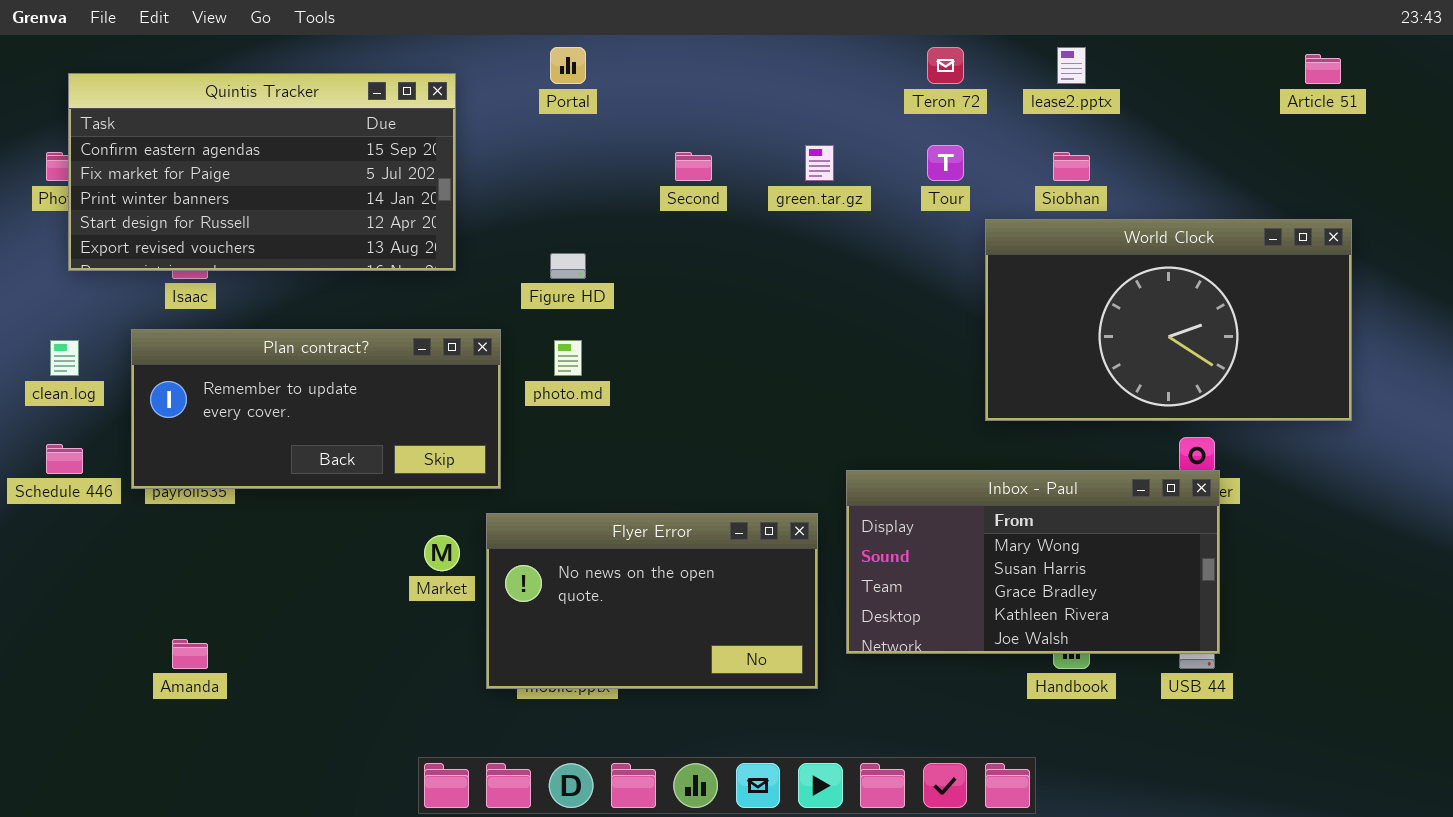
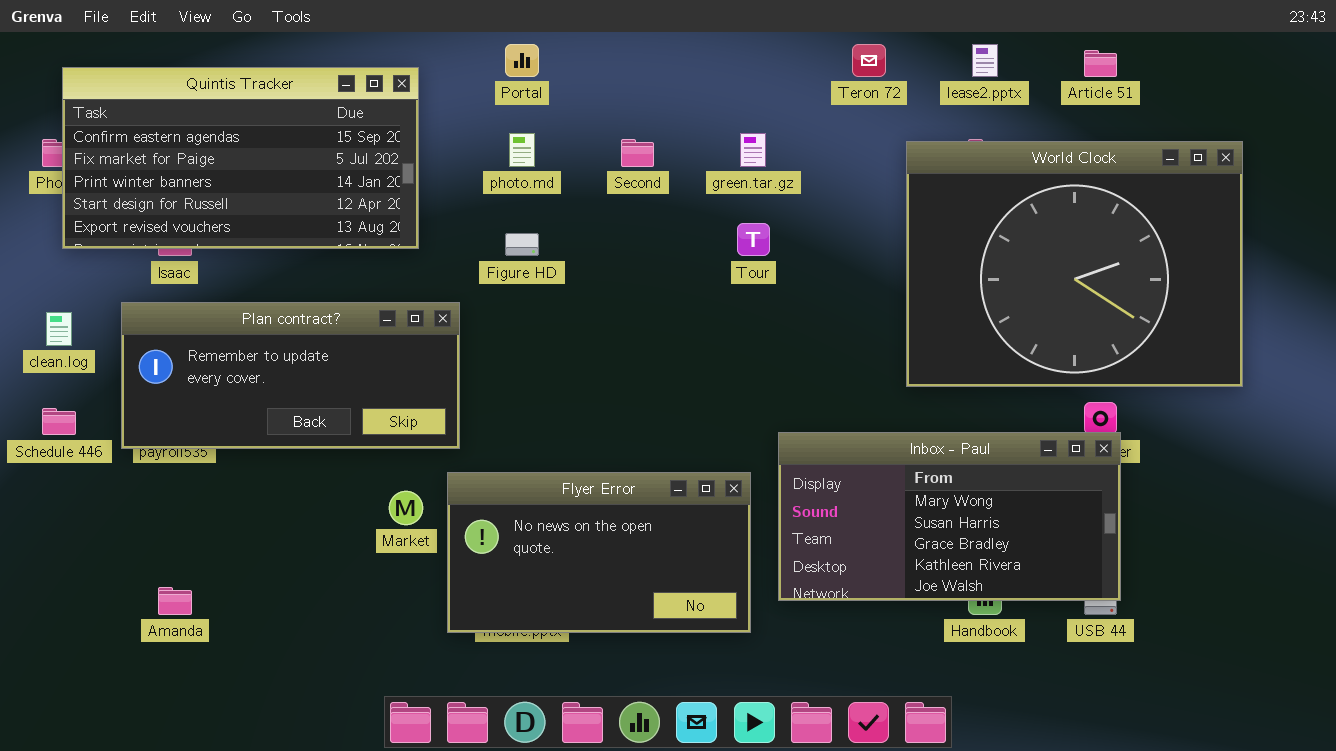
Article 51: [1305,54,1341,84] -> [1084,50,1117,77], moved
Tour: [927,145,964,181] -> [737,223,770,256], moved
World Clock: [985,219,1352,421] -> [906,141,1243,387], resized
photo.md: [554,340,582,376] -> [509,133,535,167], moved

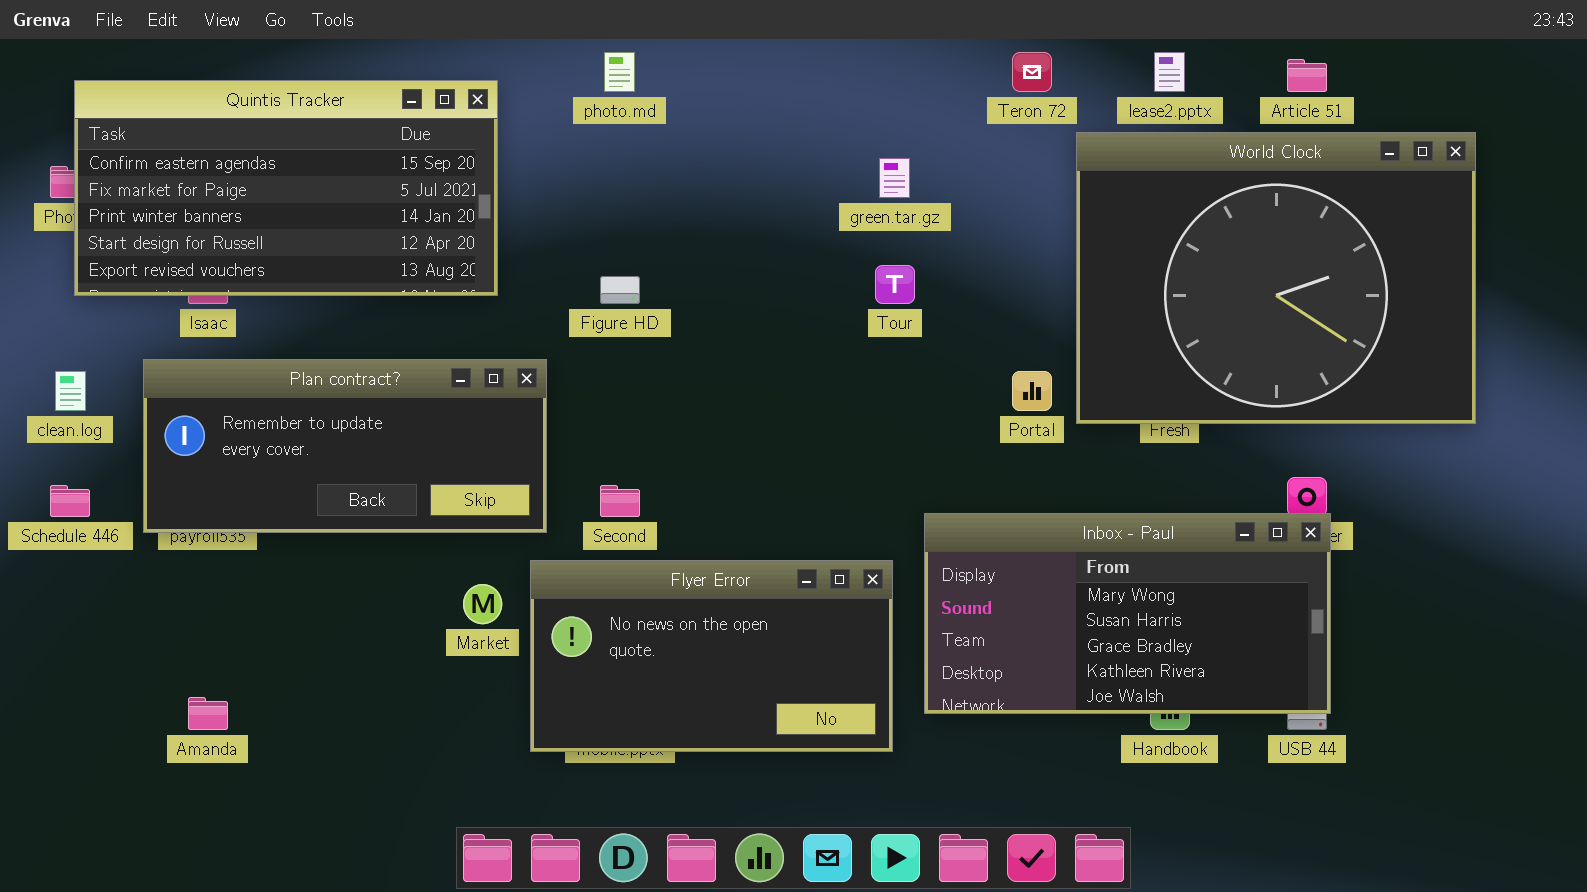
Portal: [505,44,539,77] -> [1012,371,1052,411], moved
photo.md: [509,133,535,167] -> [604,52,635,92], moved
Second: [621,139,654,167] -> [600,485,640,517], moved
World Clock: [906,141,1243,387] -> [1076,132,1476,424], moved

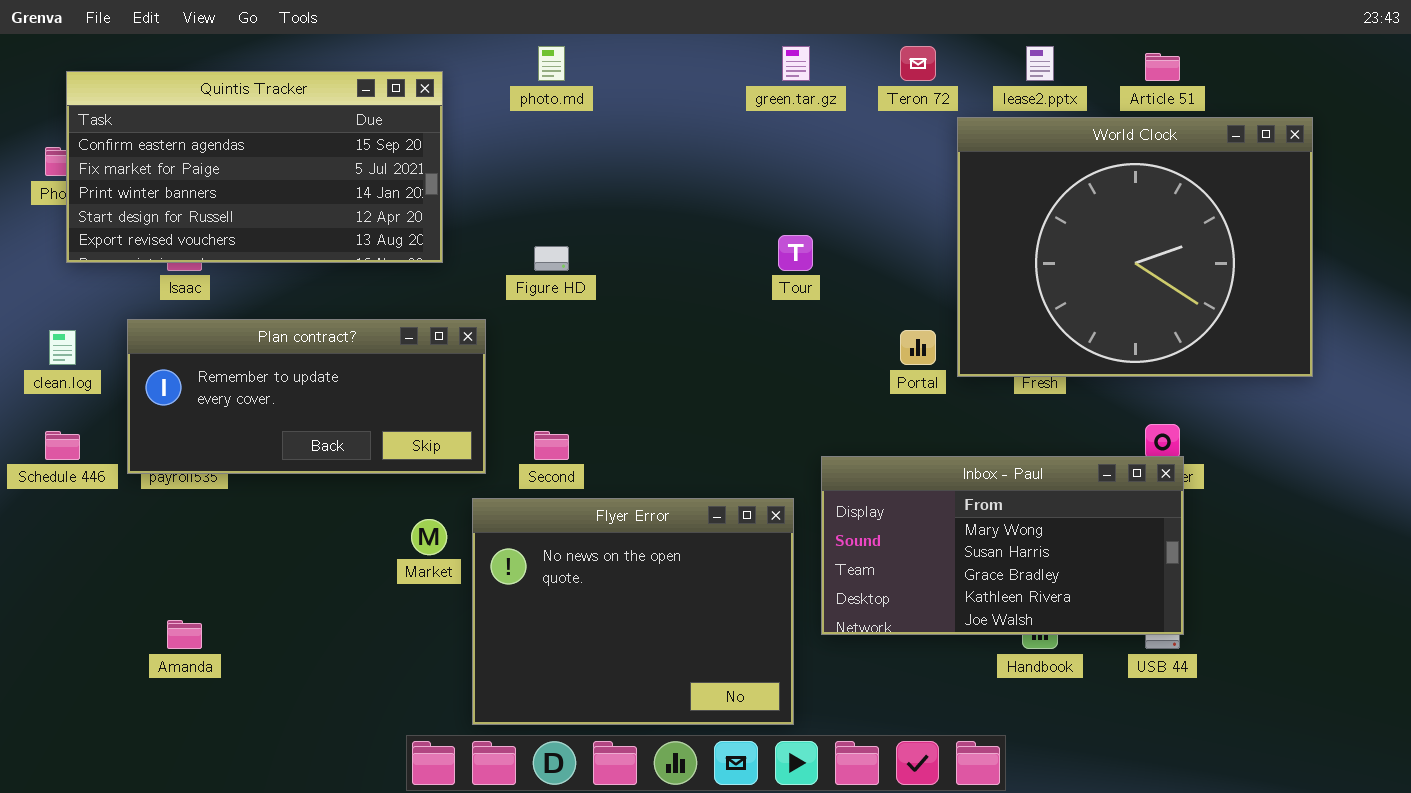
green.tar.gz: [879,158,910,198] -> [782,46,810,81], moved
Flyer Error: [530,560,893,752] -> [472,498,794,725], resized

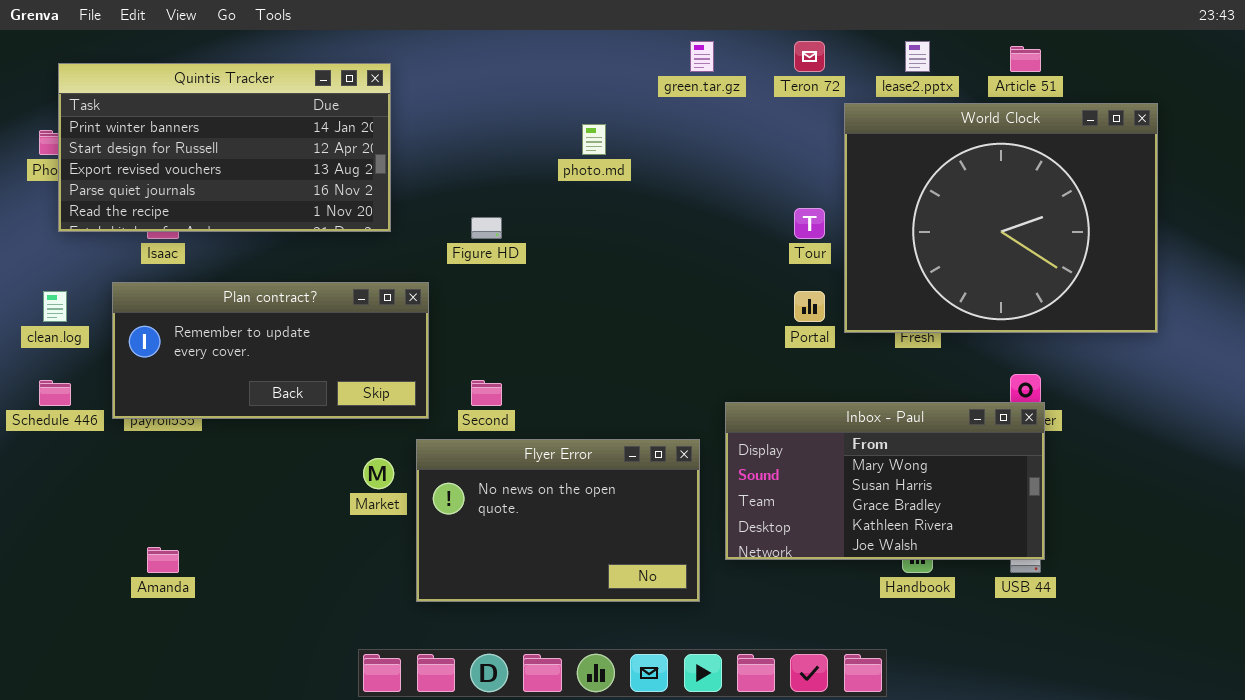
photo.md: [538,46,565,81] -> [582,124,606,155], moved
Quintis Tracker: [66,71,443,263] -> [58,63,391,232], scrolled down 2 rows
Tour: [778,235,813,271] -> [794,208,825,239], moved
Flyer Error: [472,498,794,725] -> [416,439,700,602], resized

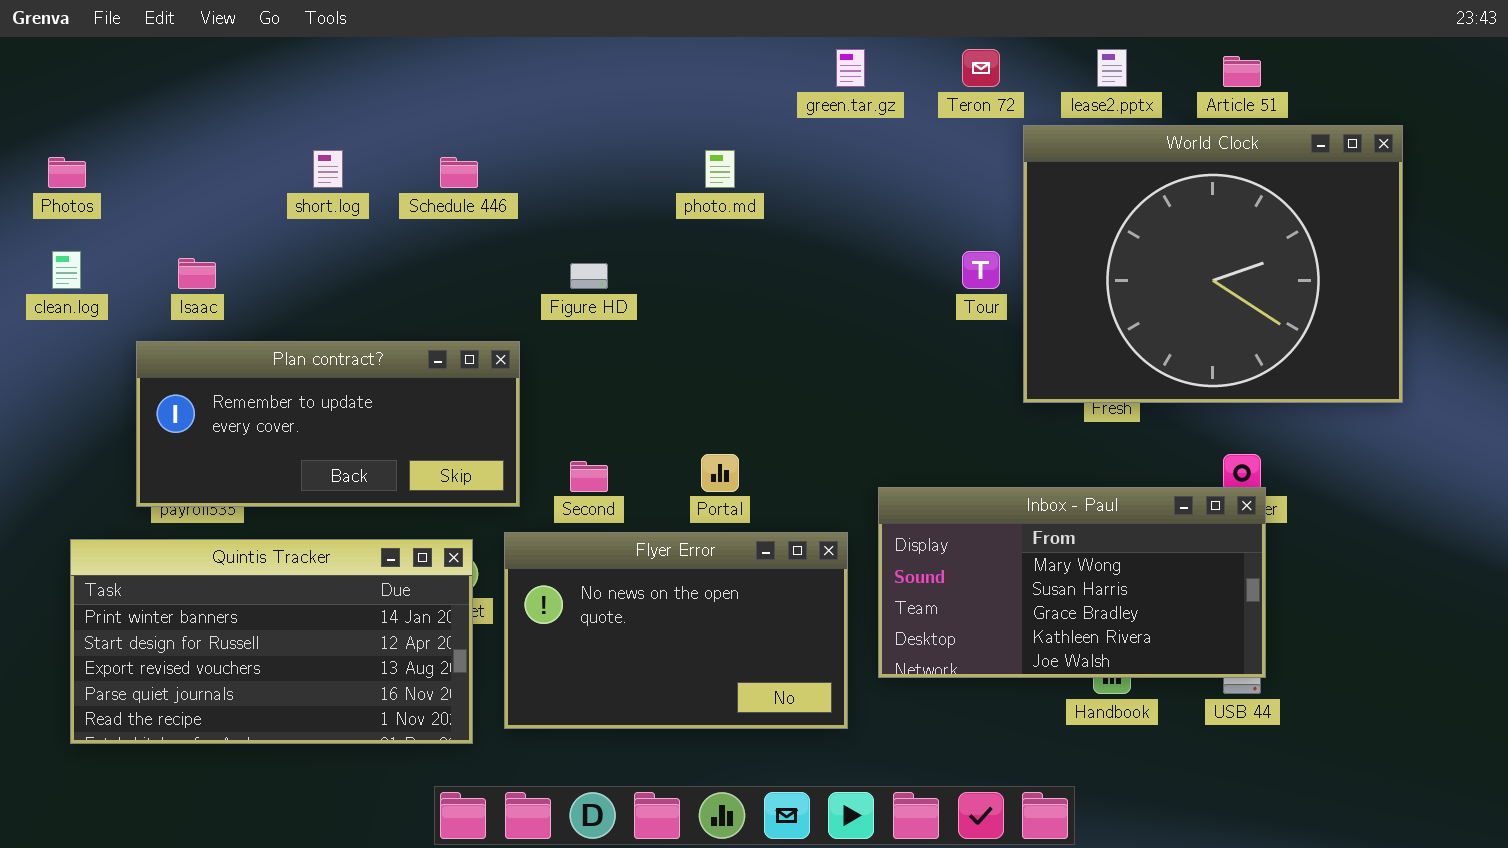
Quintis Tracker: [58,63,391,232] -> [70,539,473,744], moved
clean.log: [43,291,67,322] -> [52,251,81,289], moved
Portal: [794,291,825,322] -> [701,454,739,492], moved
Schedule 446: [39,380,71,406] -> [440,157,478,188], moved

